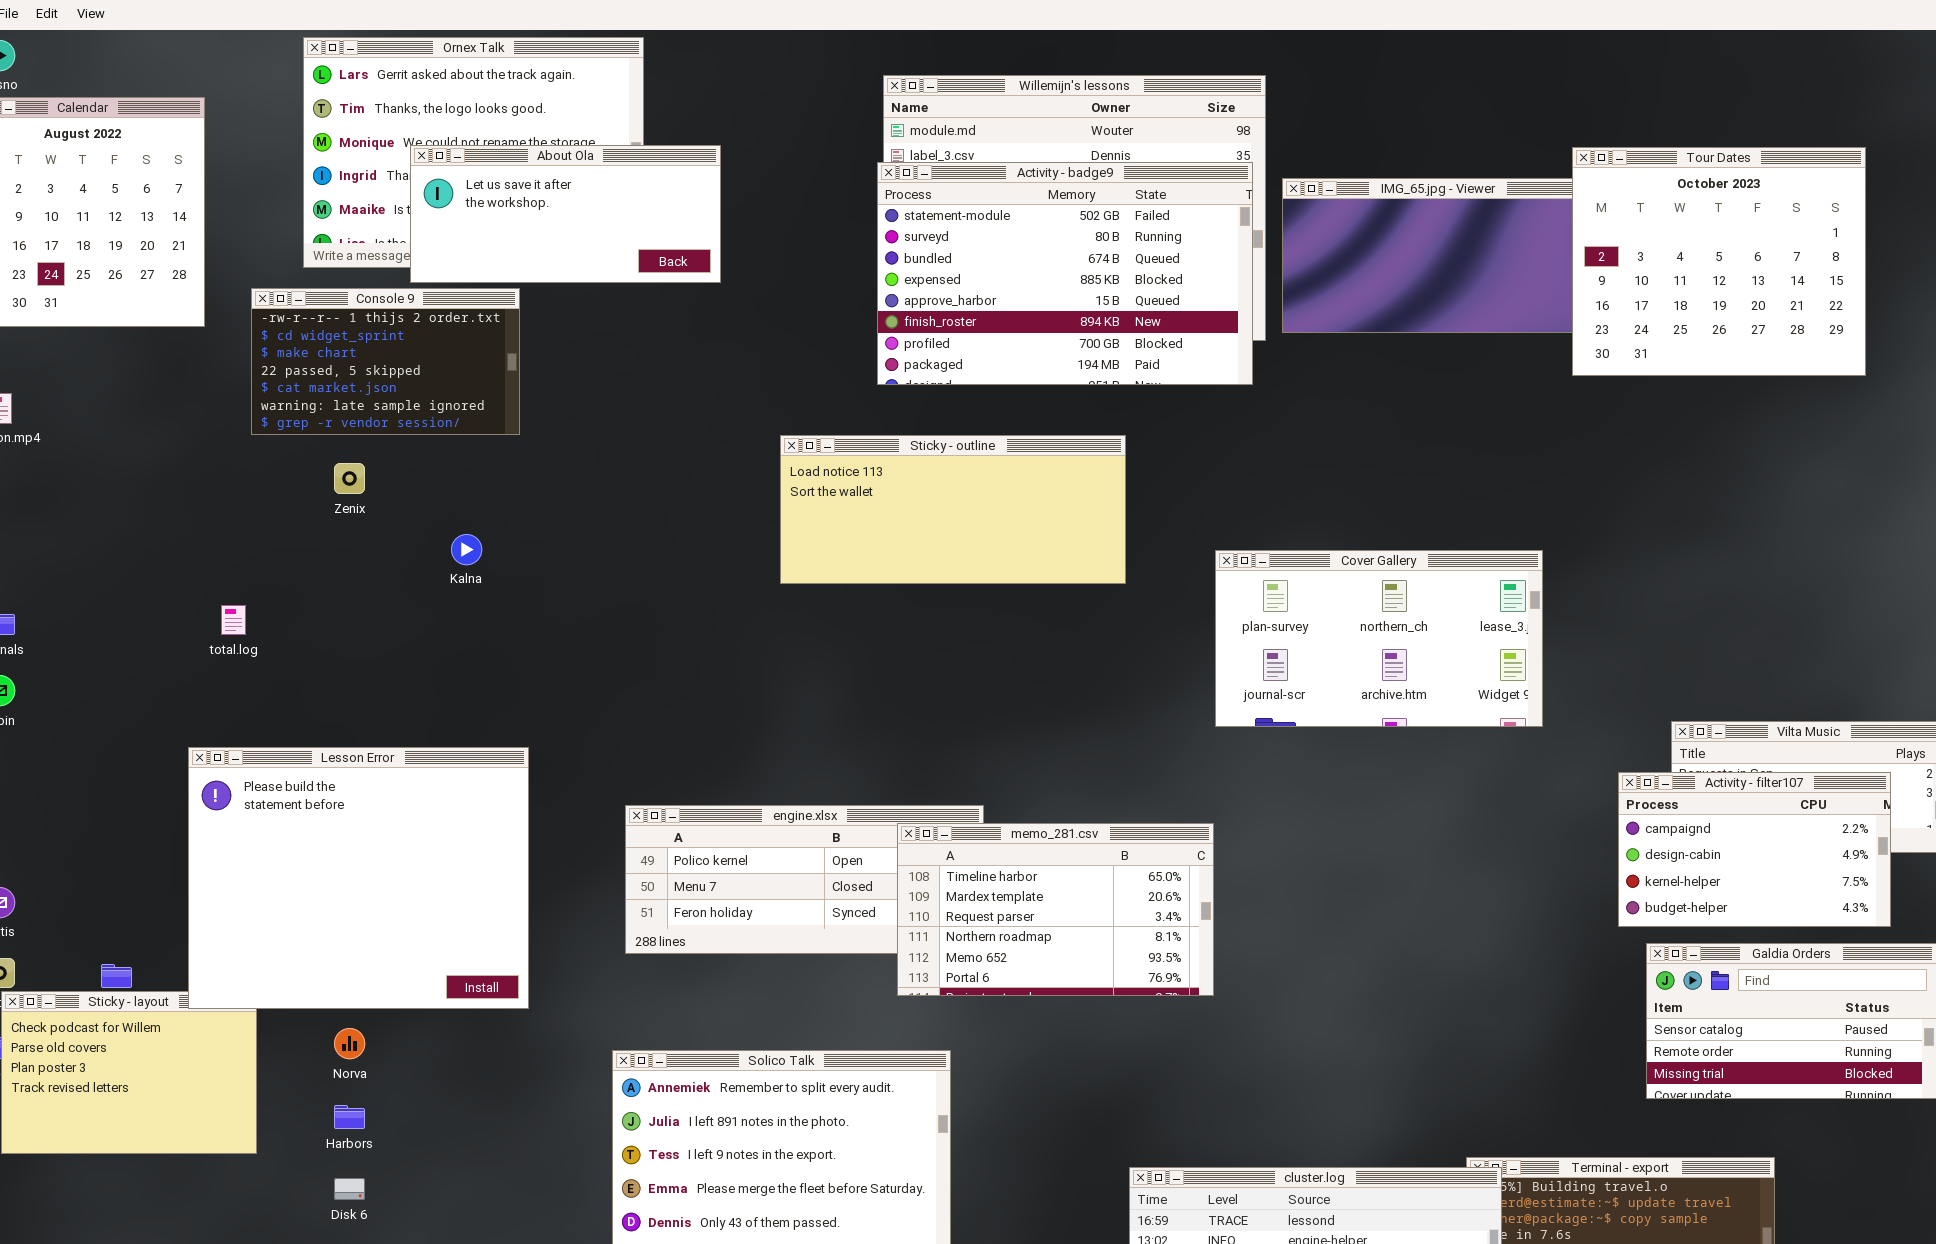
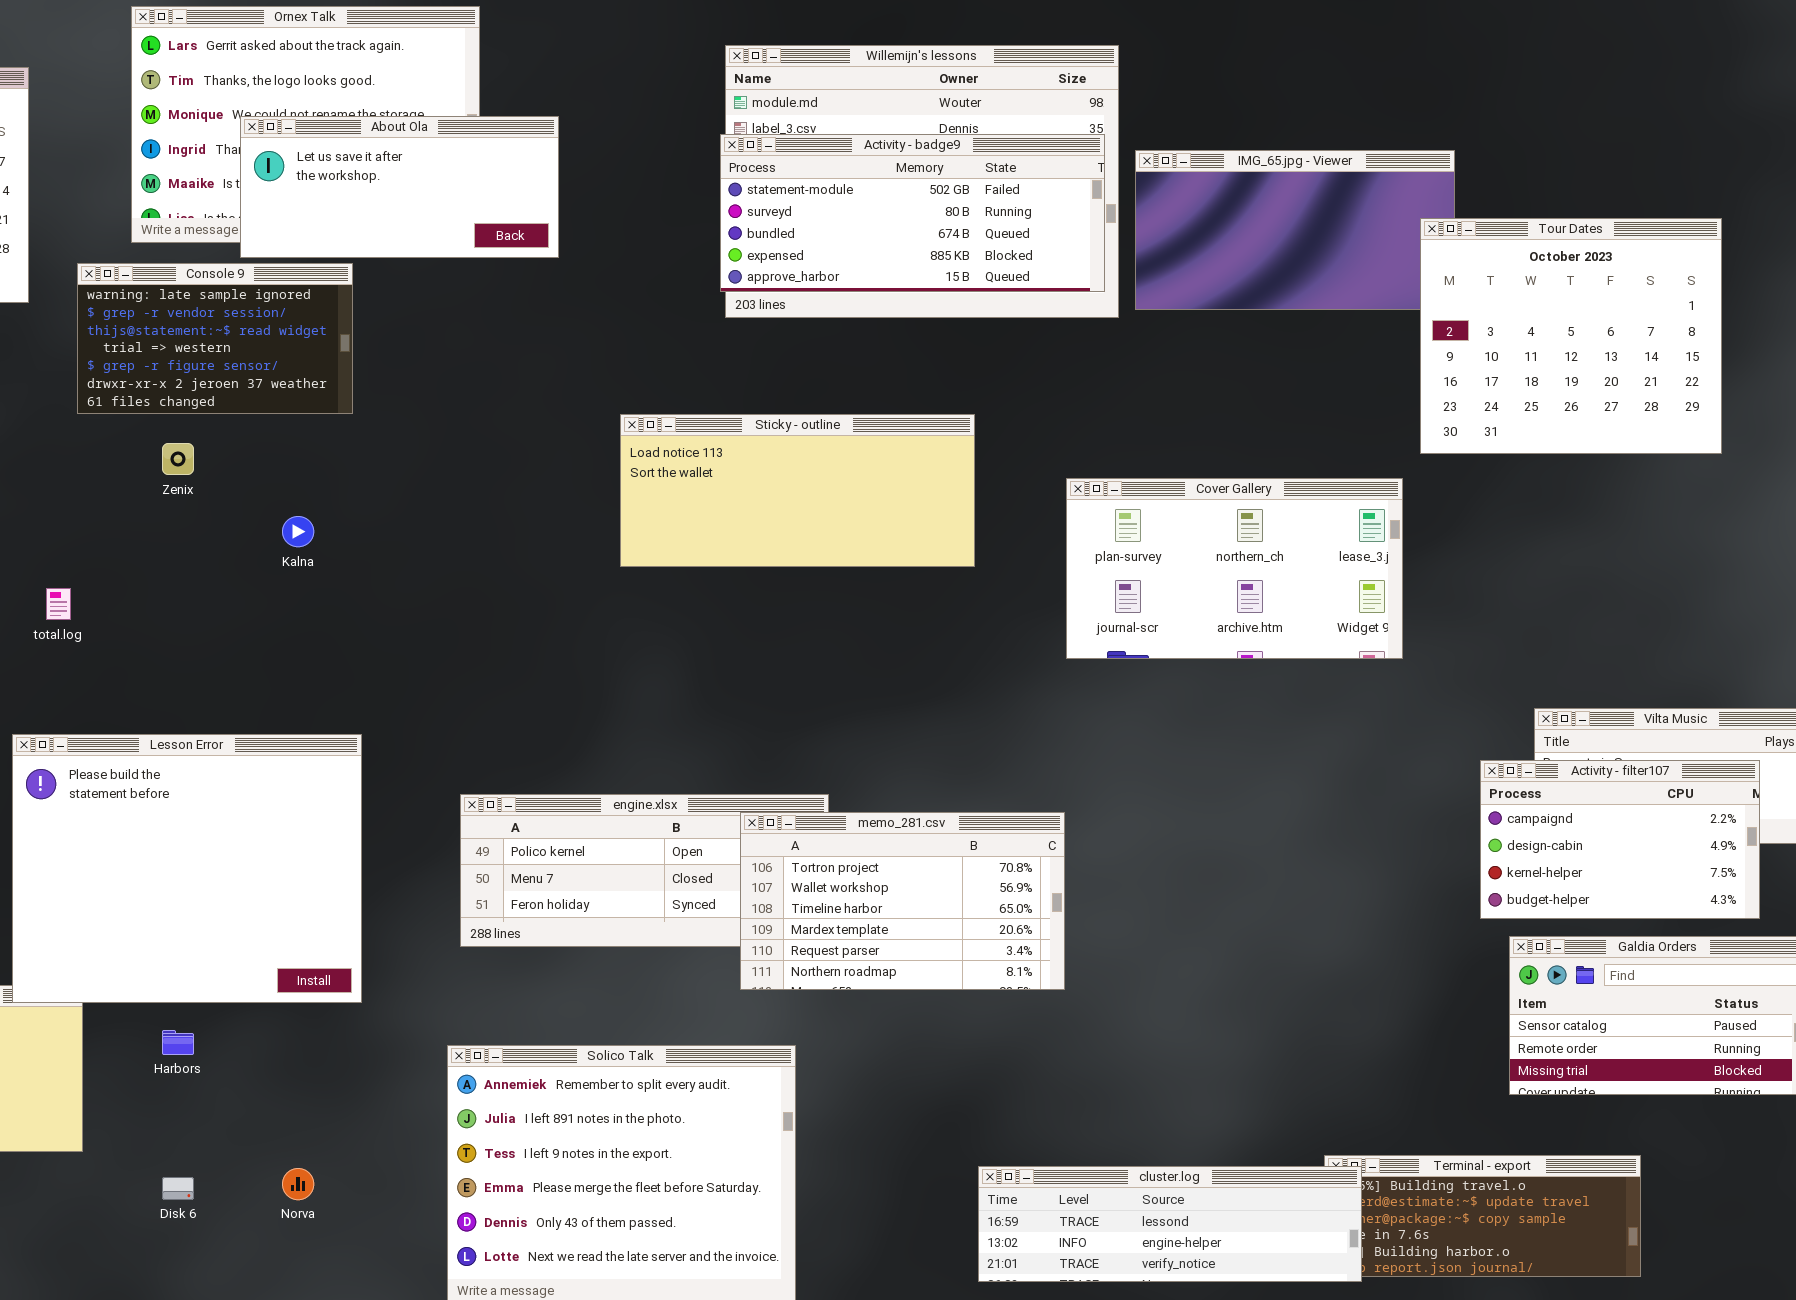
Tour Dates: [1572,147,1866,376] -> [1420,218,1722,454], moved
Activity - badge9: [877,162,1253,385] -> [720,134,1105,292], resized
Console 9: [251,288,520,435] -> [77,263,353,414], scrolled down 5 rows
Cover Gallery: [1215,550,1543,727] -> [1066,478,1403,659], moved
memo_281.csv: [897,823,1214,996] -> [740,812,1065,990], scrolled up 2 rows
Norva: [334,1028,365,1059] -> [282,1168,314,1200], moved
Harbors: [334,1105,365,1129] -> [162,1030,194,1055], moved

